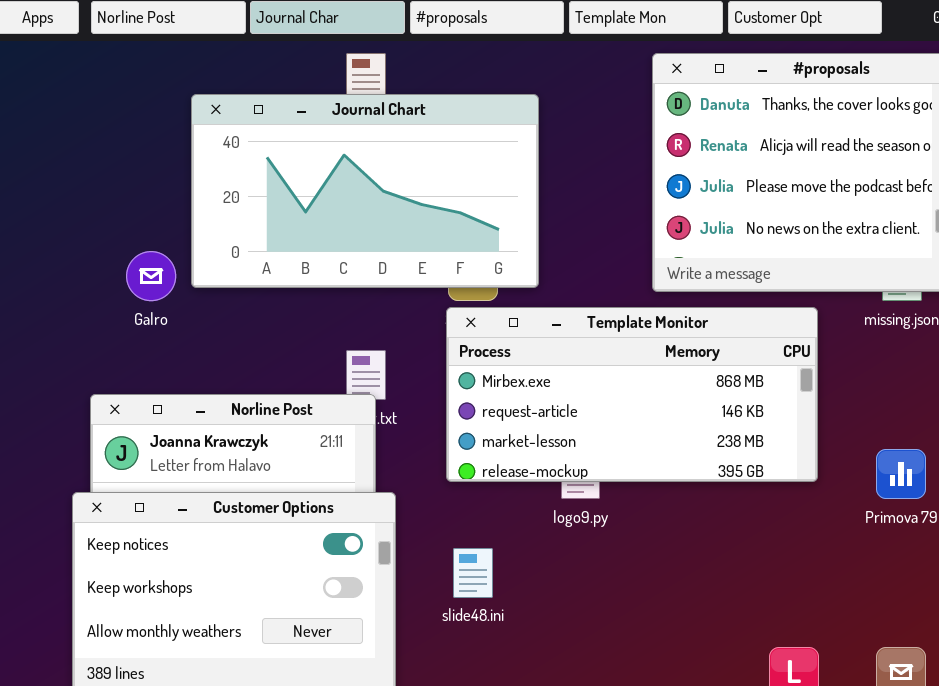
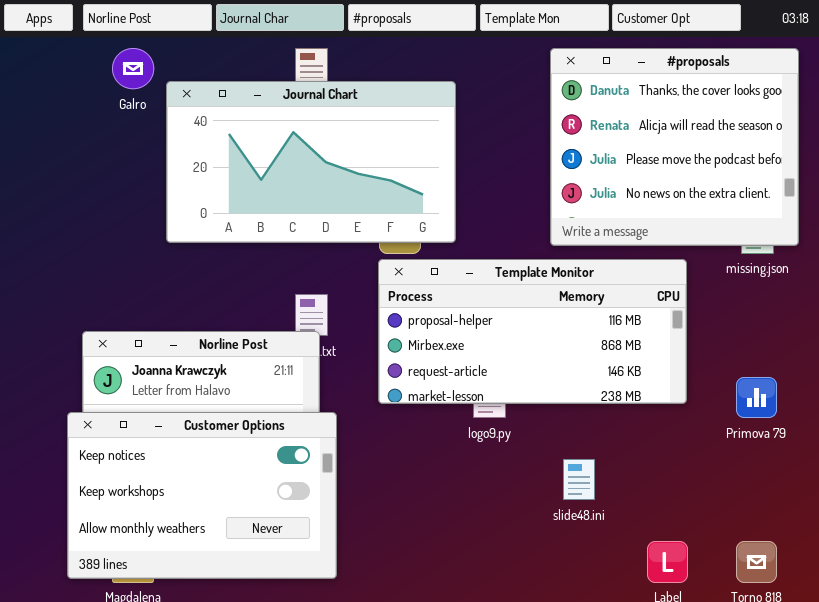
Galro: [126,251,176,301] -> [112,48,154,89], moved
Template Monitor: [446,307,818,482] -> [378,259,687,404], scrolled up 1 row
slide48.ini: [453,548,493,598] -> [563,459,595,500], moved

